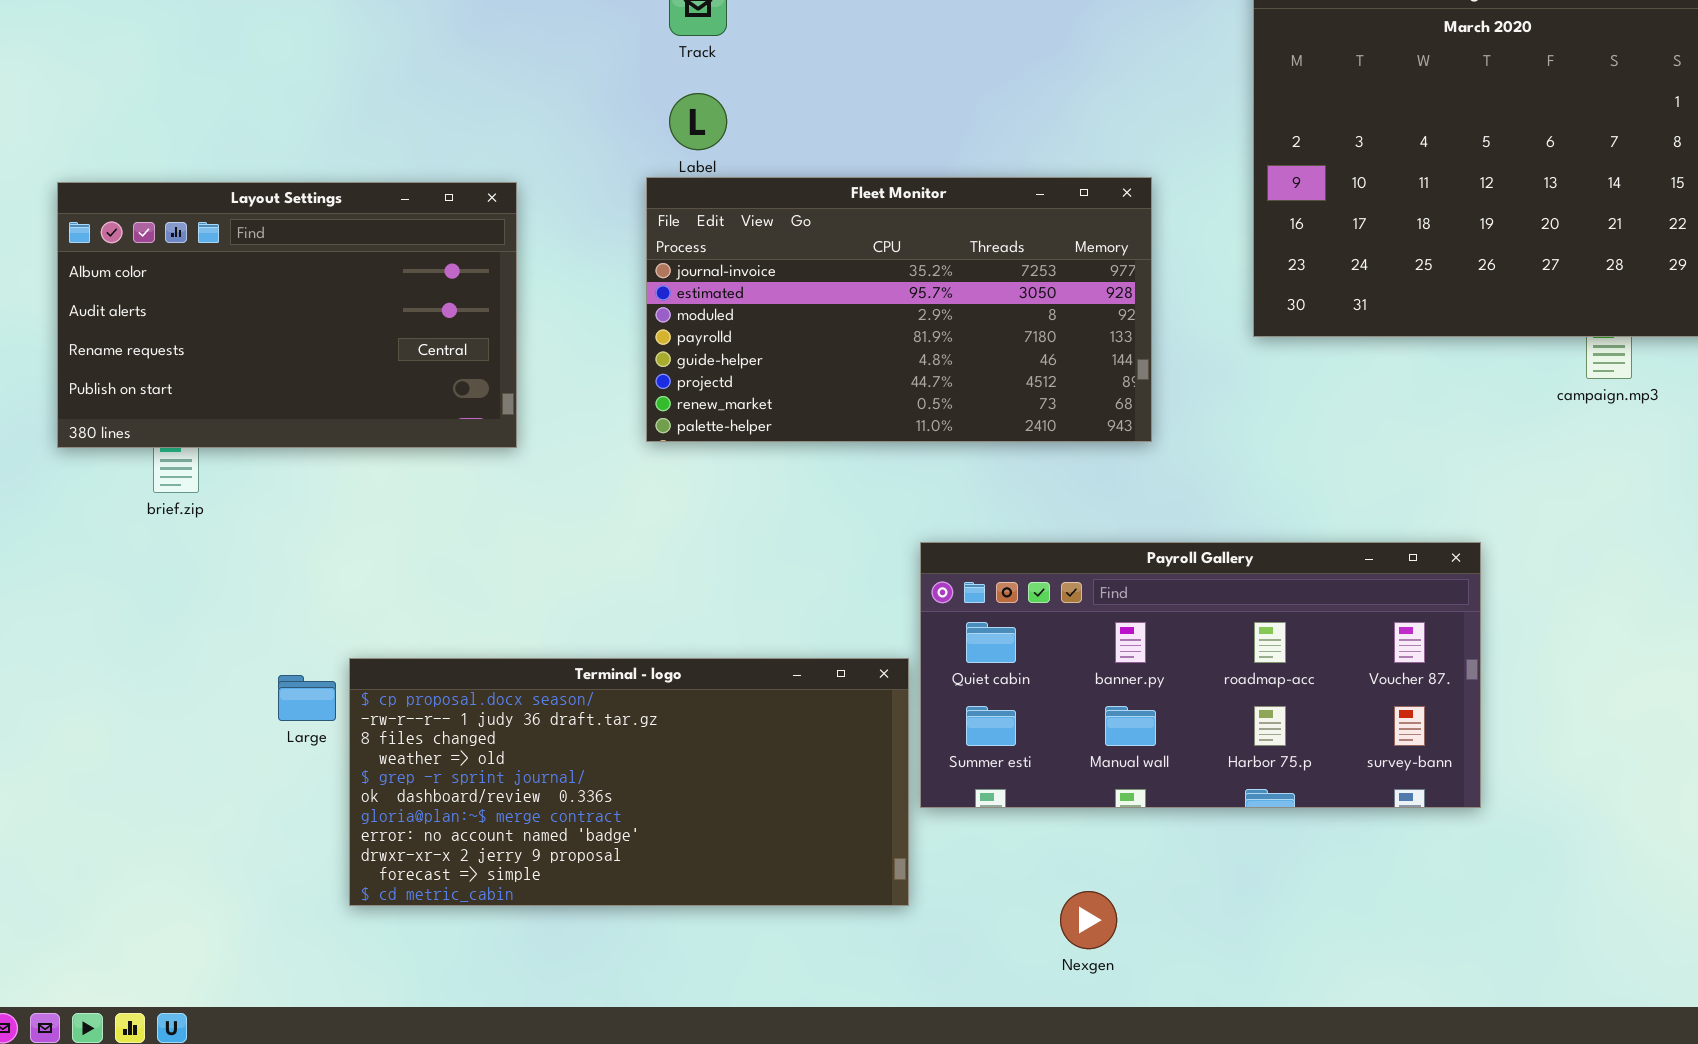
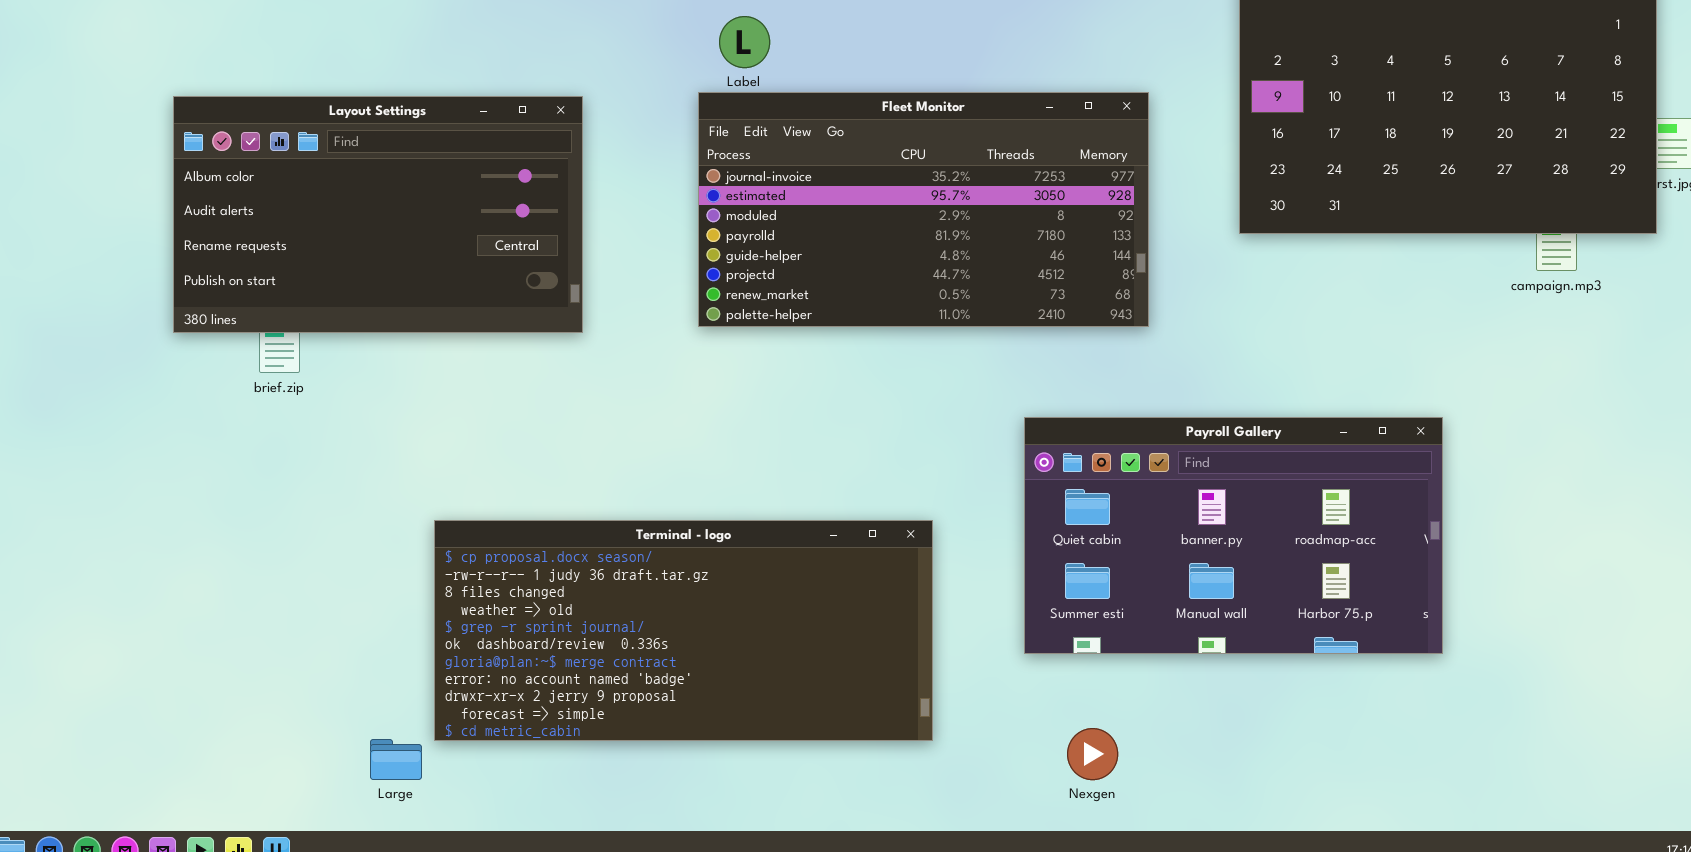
Payroll Gallery: [920,542,1481,808] -> [1024,417,1443,654], resized
Large: [278,675,336,721] -> [370,739,422,780], moved

